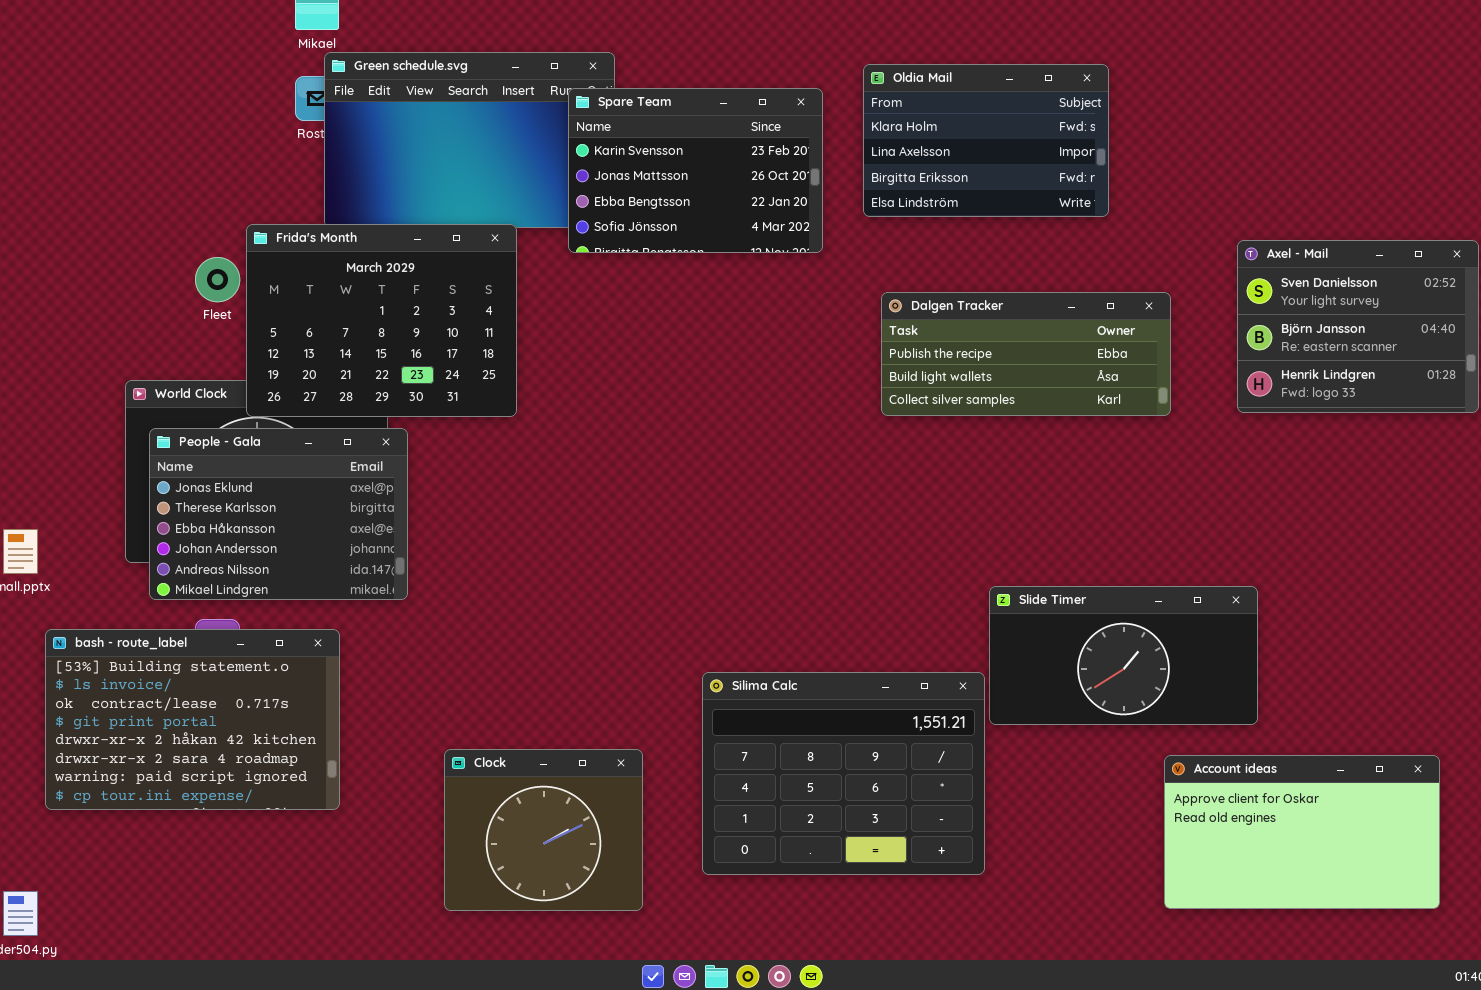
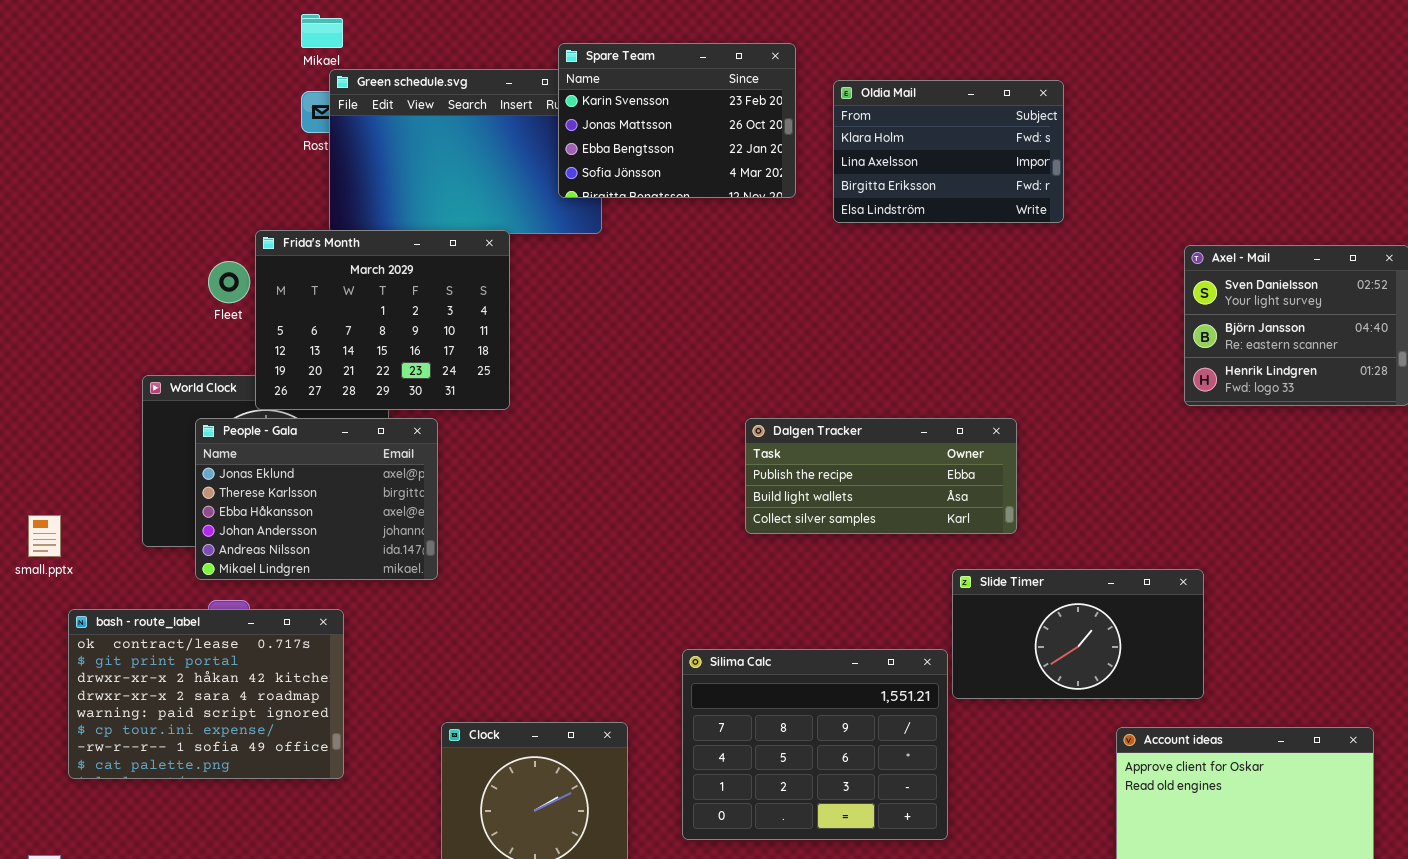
Spare Team: [568,88,823,253] -> [558,43,796,198], moved
Dalgen Tracker: [881,292,1171,416] -> [745,418,1017,534], moved
People - Gala: [149,428,408,600] -> [195,418,438,580], moved
bash - route_label: [45,629,340,810] -> [68,609,344,779], scrolled down 2 rows

